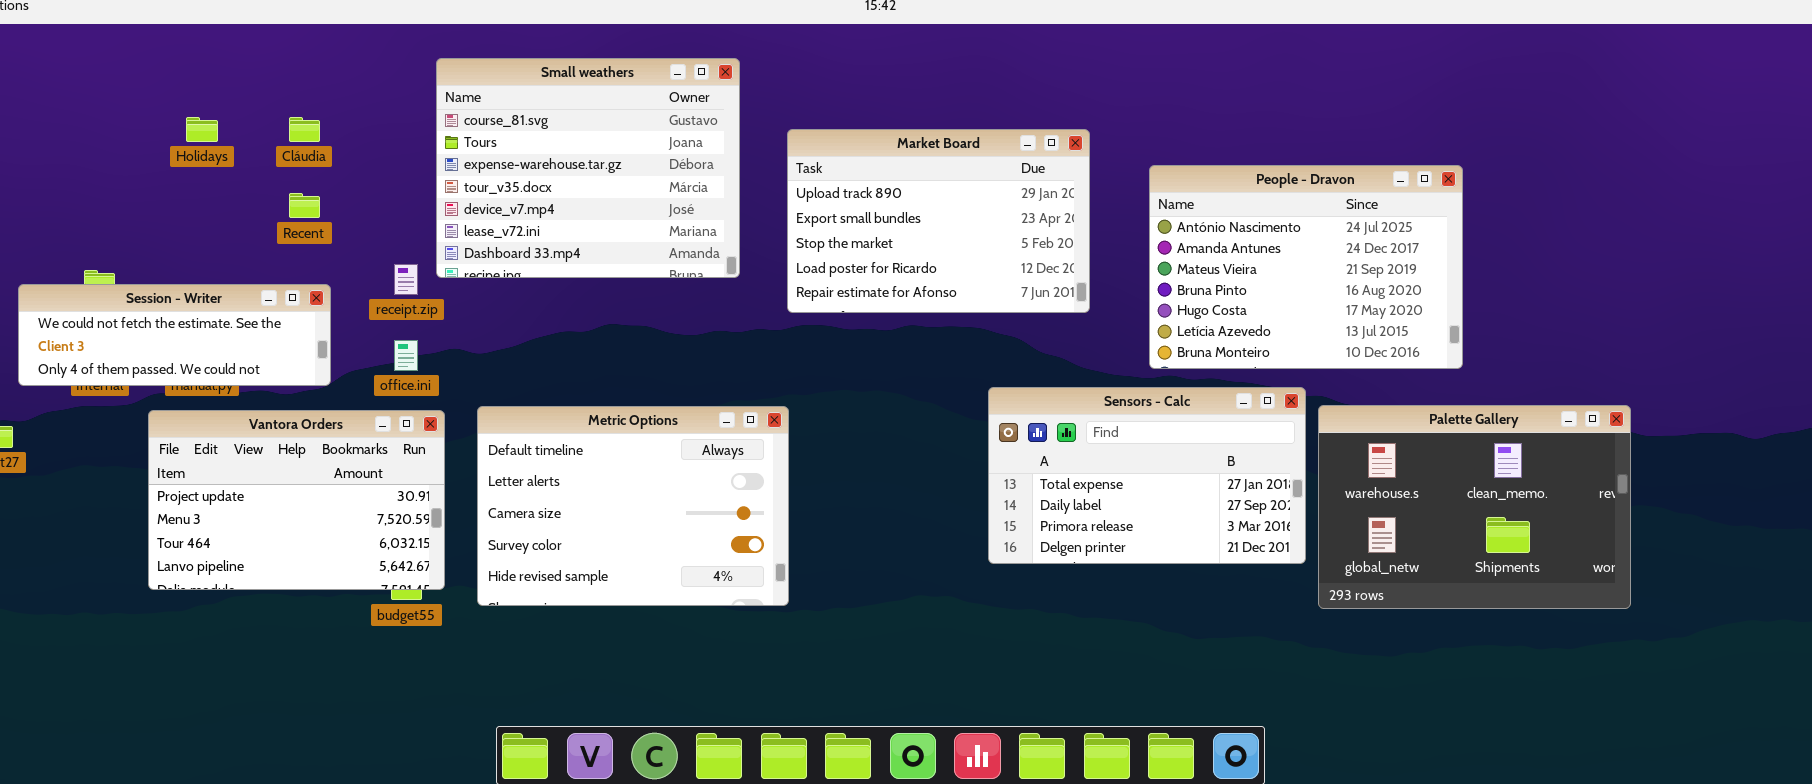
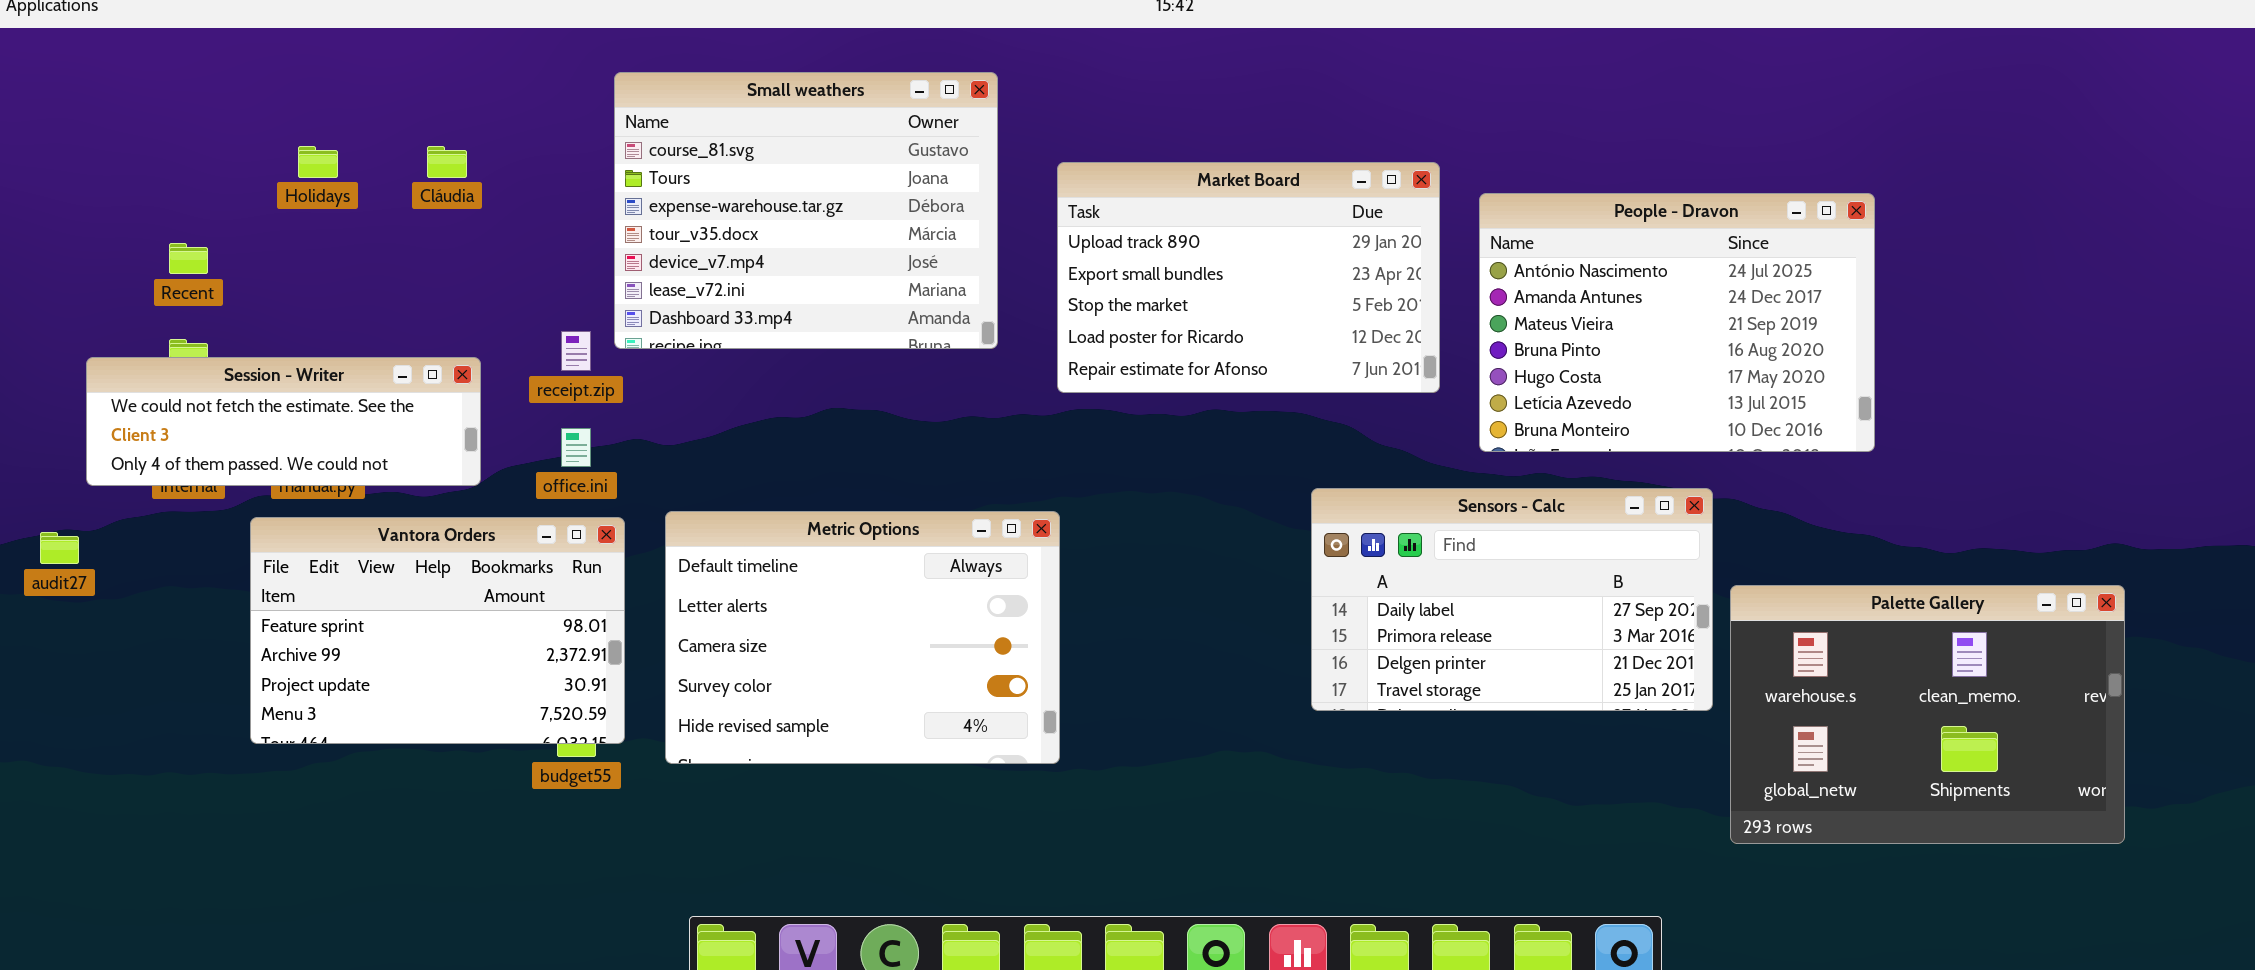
People - Dravon: [1149,165,1463,369] -> [1479,193,1875,452], moved
Recent: [289,193,320,218] -> [169,243,208,274], moved
Sensors - Calc: [988,387,1306,564] -> [1311,488,1713,711], scrolled down 1 row
Palette Gallery: [1318,405,1631,609] -> [1730,585,2125,844], moved
Vantora Orders: [148,410,445,590] -> [250,517,625,744], scrolled up 2 rows

